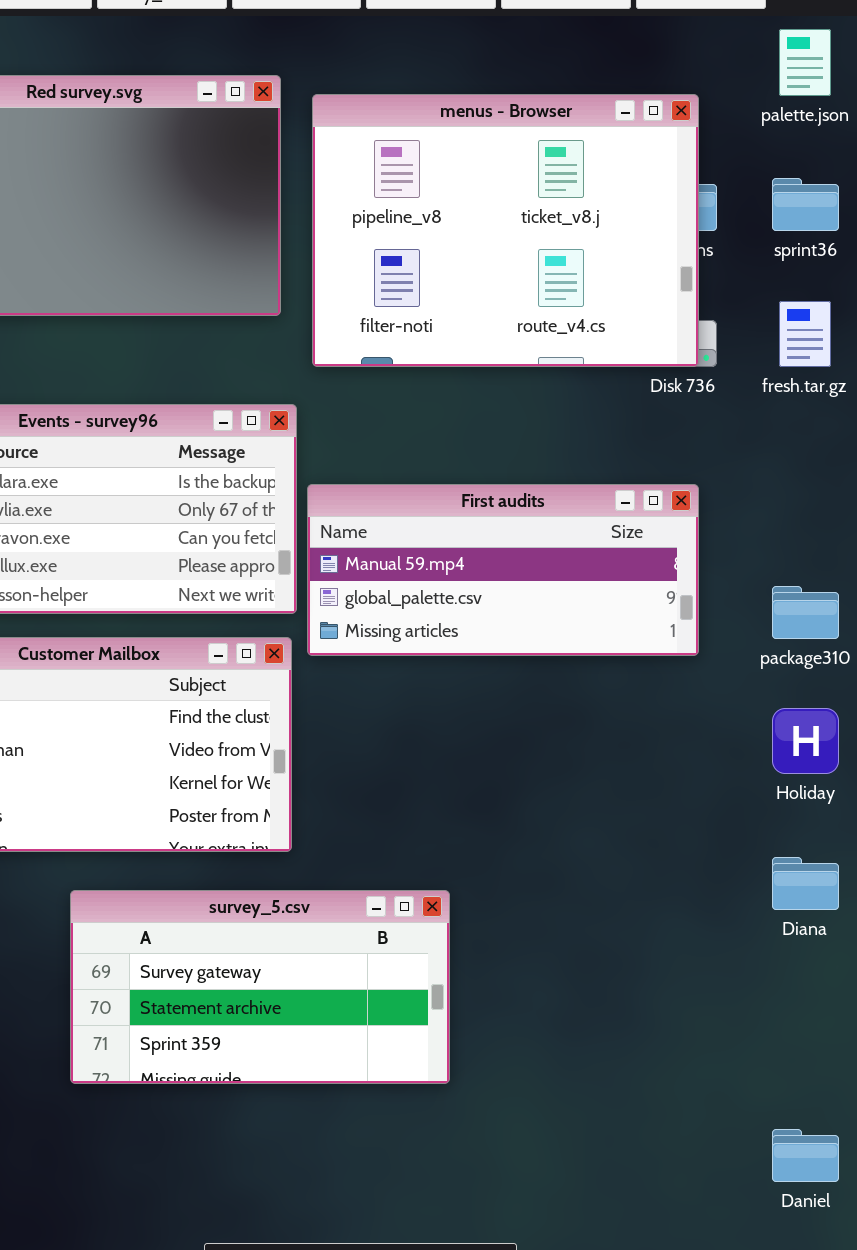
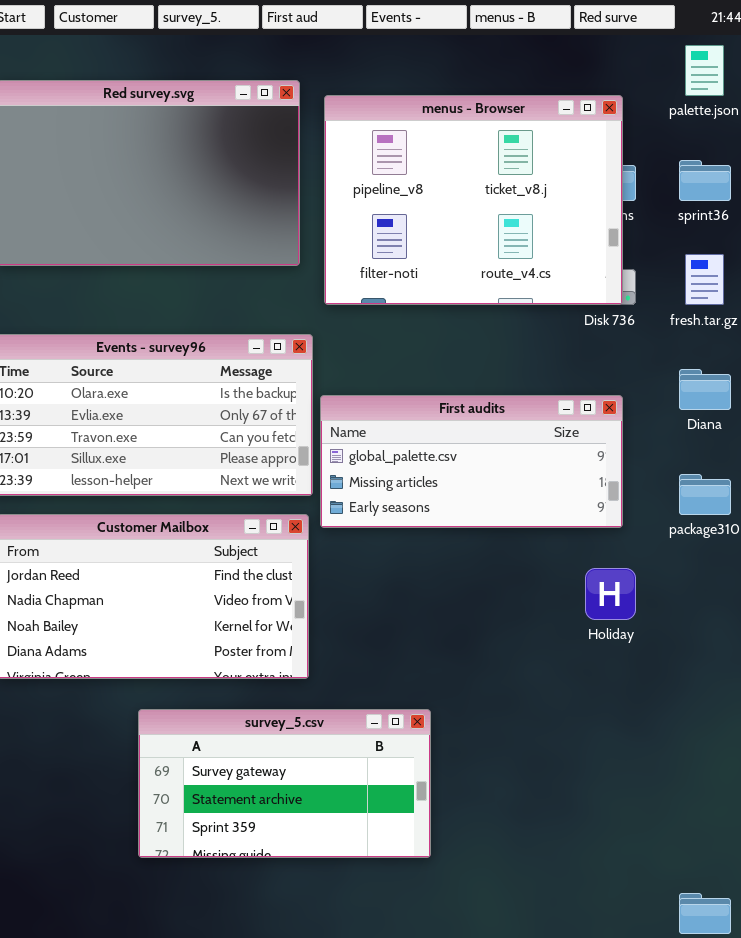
First audits: [307,484,699,656] -> [320,395,623,528], scrolled down 1 row
Holiday: [772,708,839,774] -> [585,568,636,620], moved
Diana: [772,857,839,910] -> [679,369,731,410], moved

